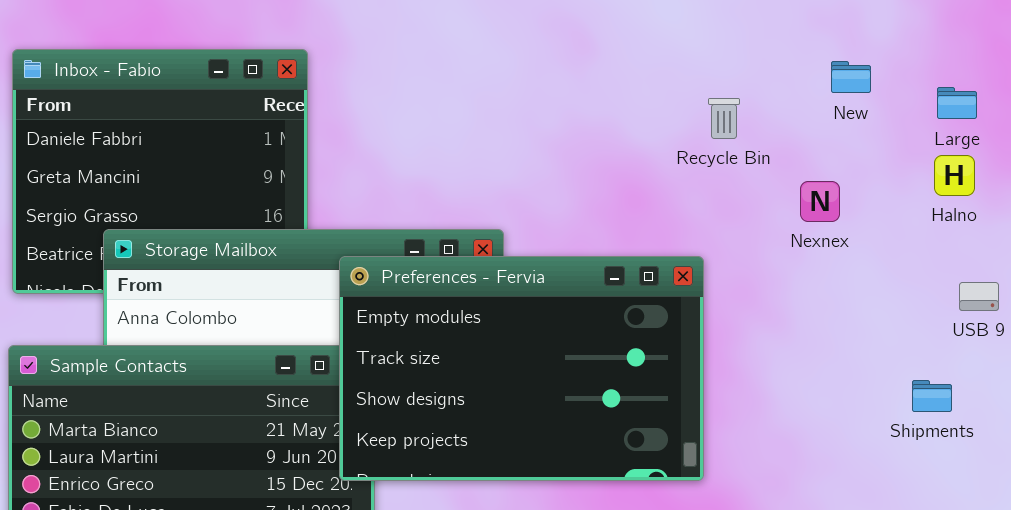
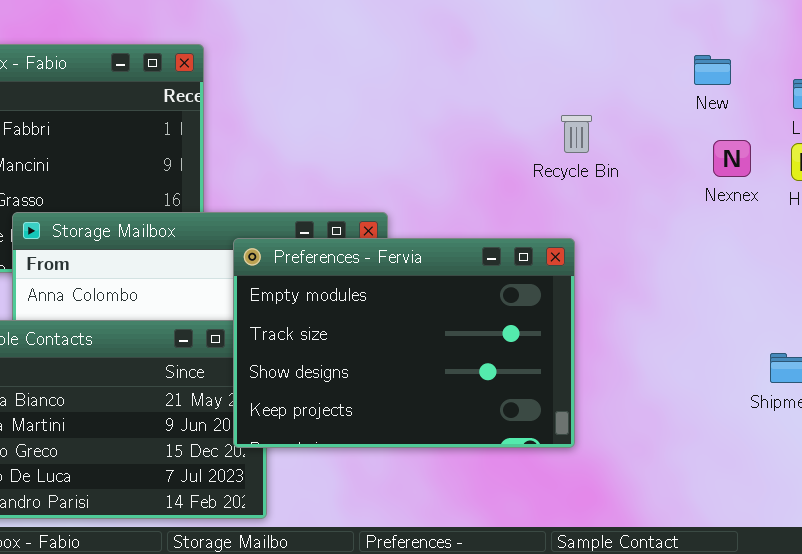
Recycle Bin: [708,98,740,139] -> [561,115,592,153], moved
Nexnex: [800,181,840,222] -> [713,140,751,177], moved

